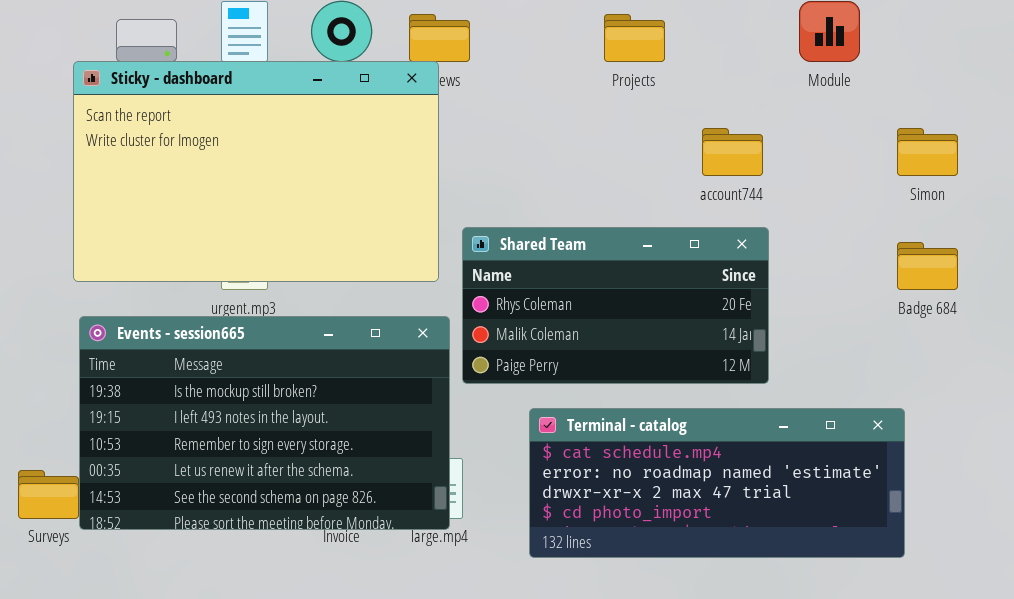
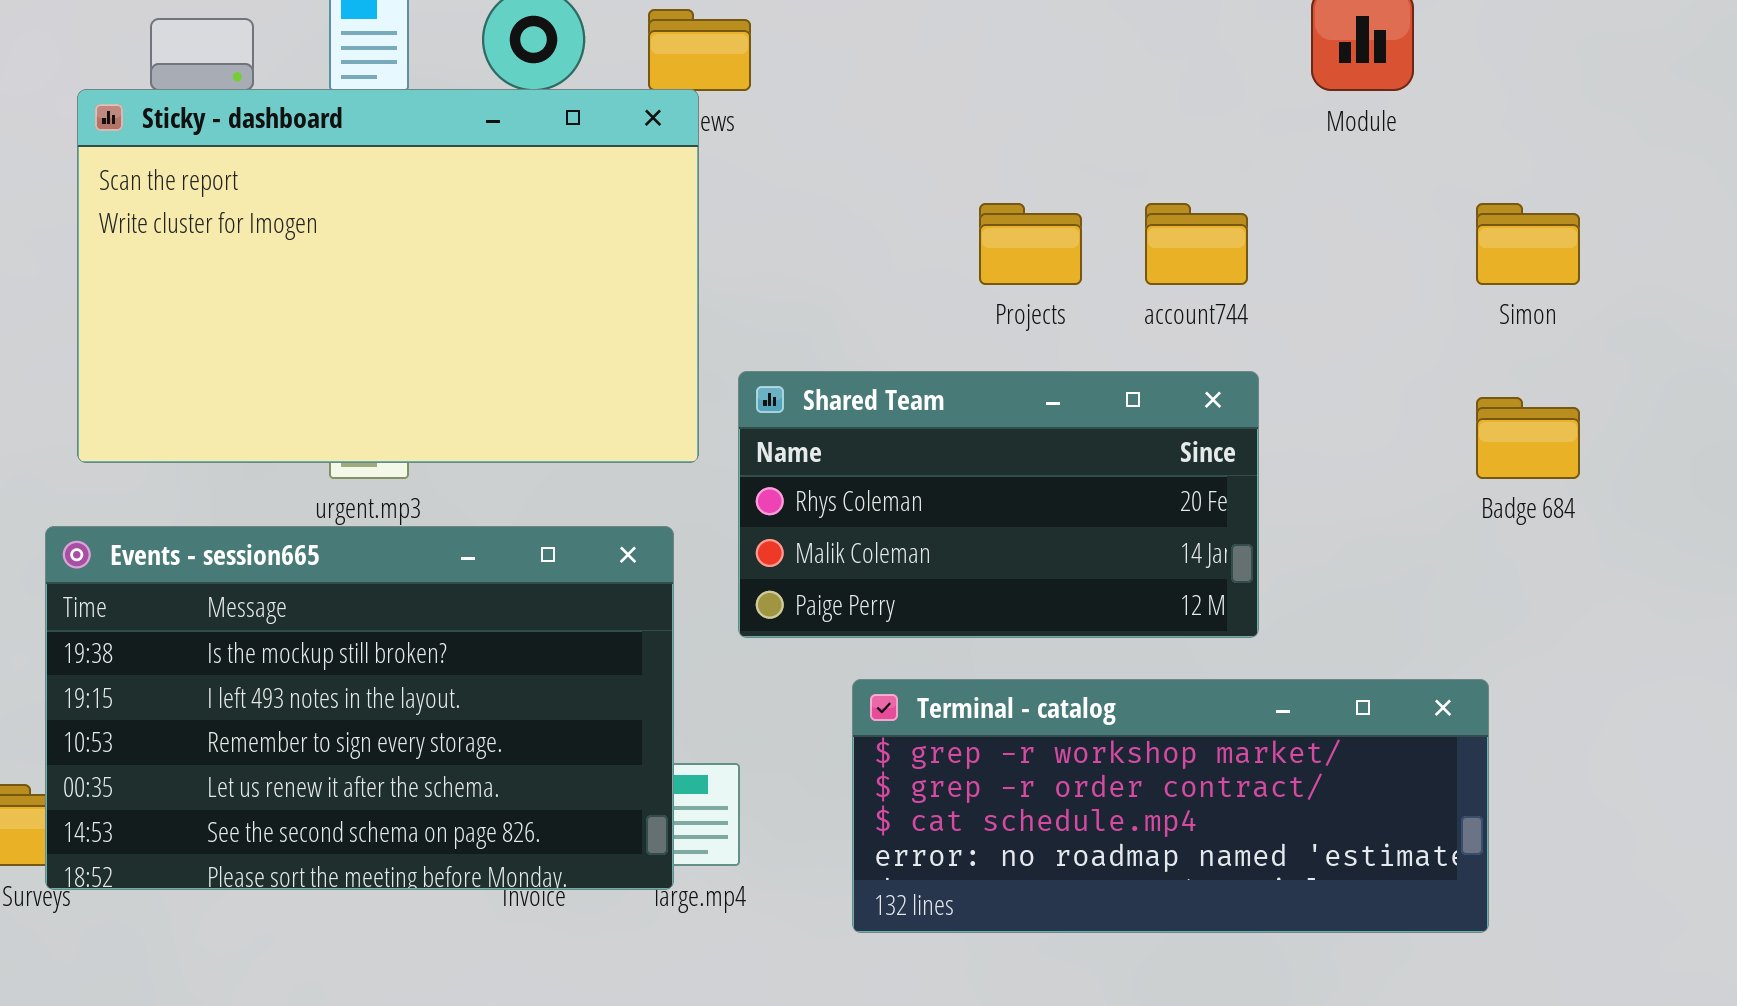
Projects: [604,14,665,62] -> [979,203,1082,285], moved
Events - session665: [79,316,450,530] -> [45,526,674,890], moved
Terminal - catalog: [529,408,905,558] -> [852,679,1489,933], scrolled up 2 rows

